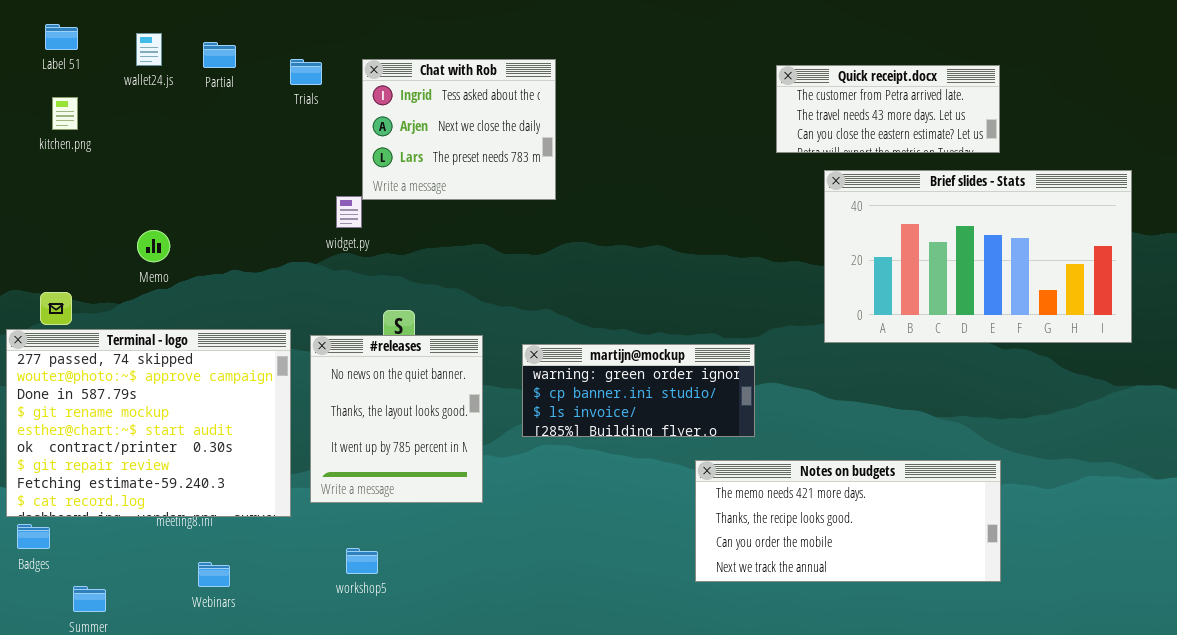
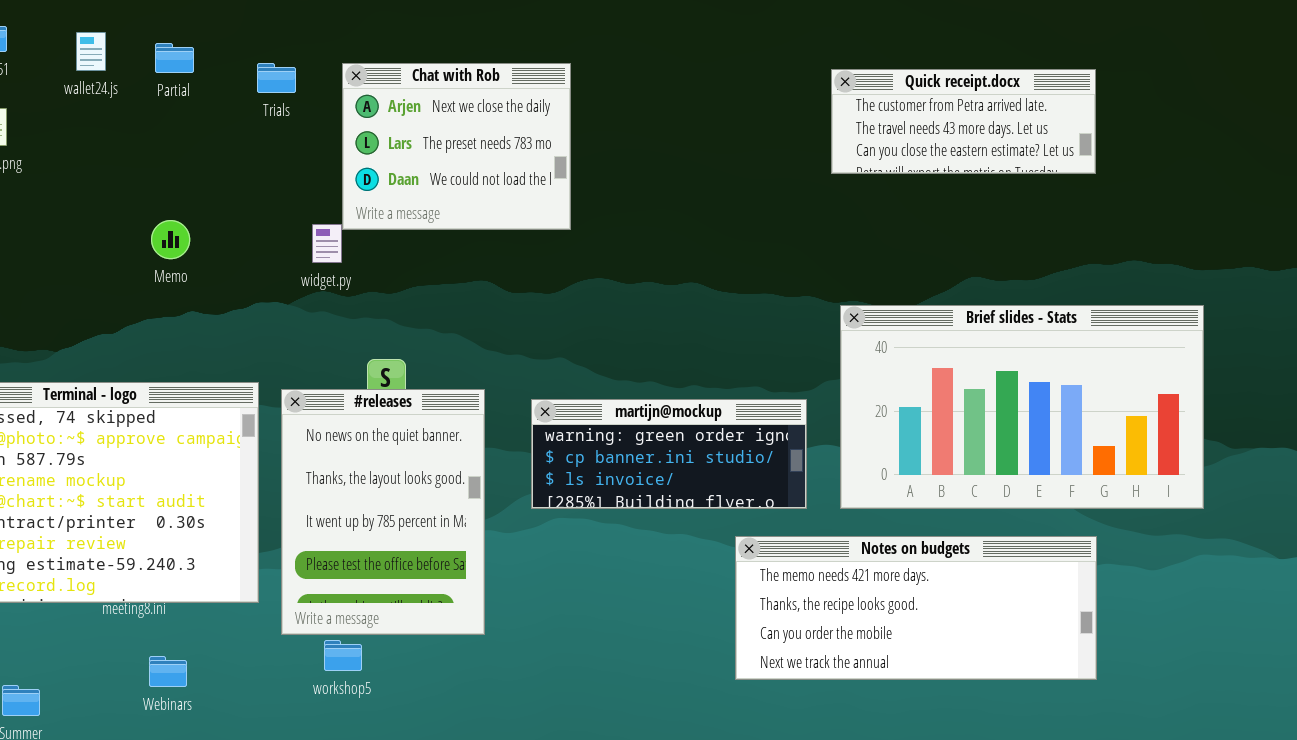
Chat with Rob: [362,59,556,200] -> [342,63,571,230], scrolled down 1 row
Brief slides - Stats: [824,170,1132,343] -> [840,305,1204,509], moved
Memo: [137,230,170,262] -> [151,220,190,259], moved
#releases: [310,335,483,503] -> [281,389,485,635], resized

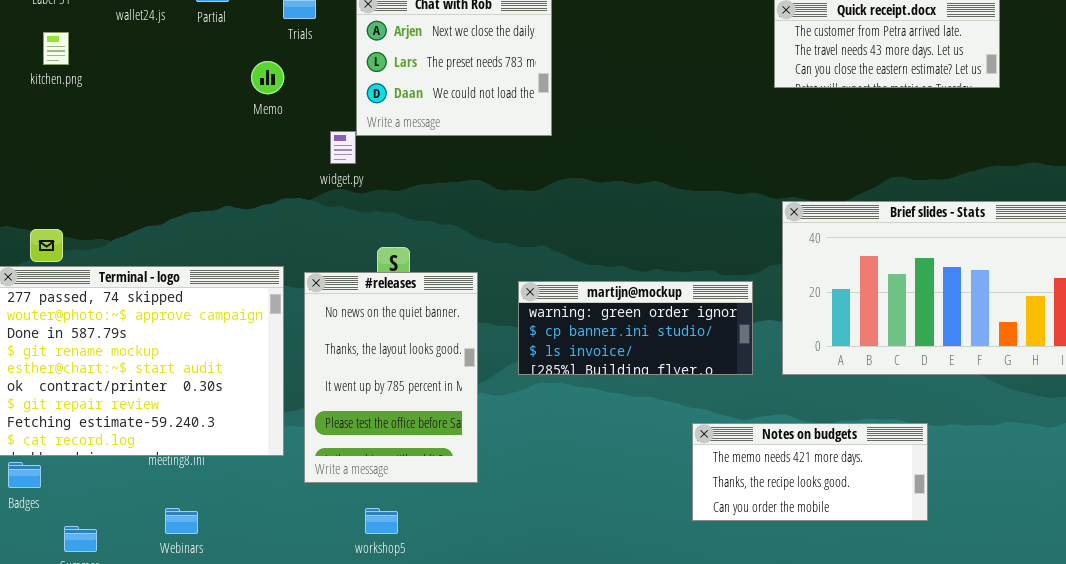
Memo: [151,220,190,259] -> [251,61,284,94], moved
Notes on budgets: [735,536,1097,680] -> [692,423,928,521], resized
workshop5: [324,640,362,671] -> [365,508,398,534], moved
Webinars: [149,656,187,687] -> [165,508,198,534], moved

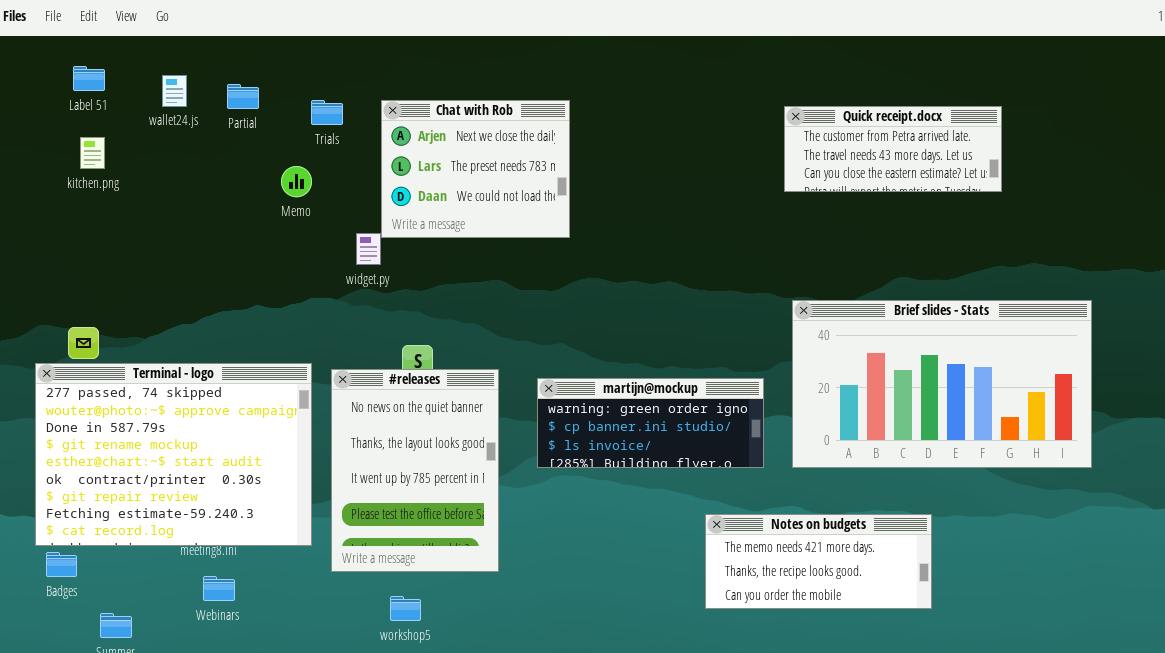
Webinars: [165,508,198,534] -> [203,576,235,601], moved

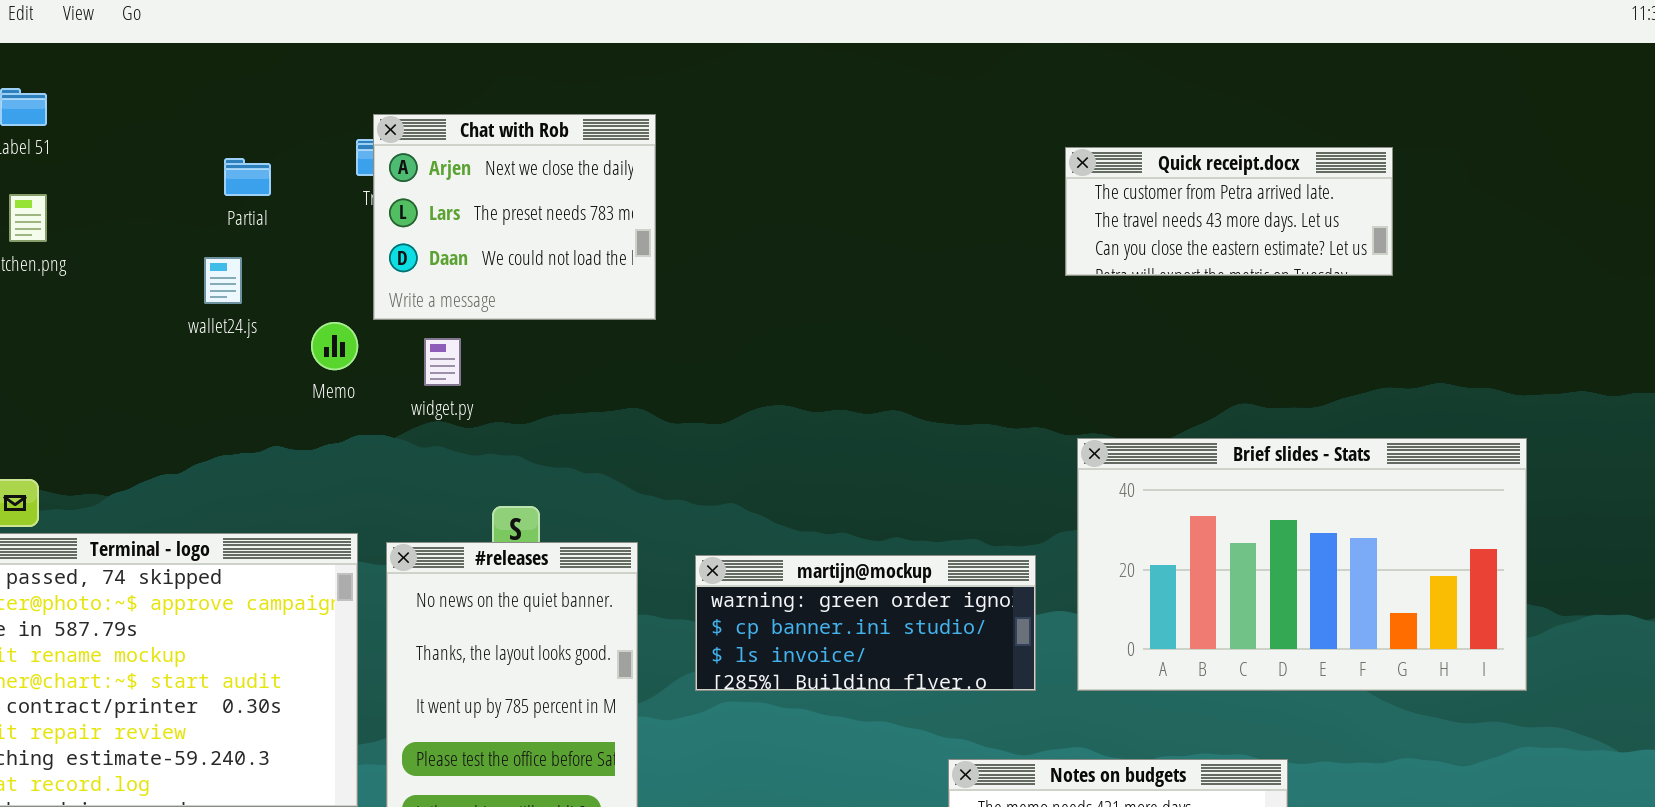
wallet24.js: [162,75,187,107] -> [204,257,242,304], moved
Partial: [227,84,259,109] -> [224,158,271,196], moved
Chat with Rob: [381,100,570,238] -> [373,114,656,320], moved
Memo: [281,166,312,197] -> [311,322,358,370], moved

